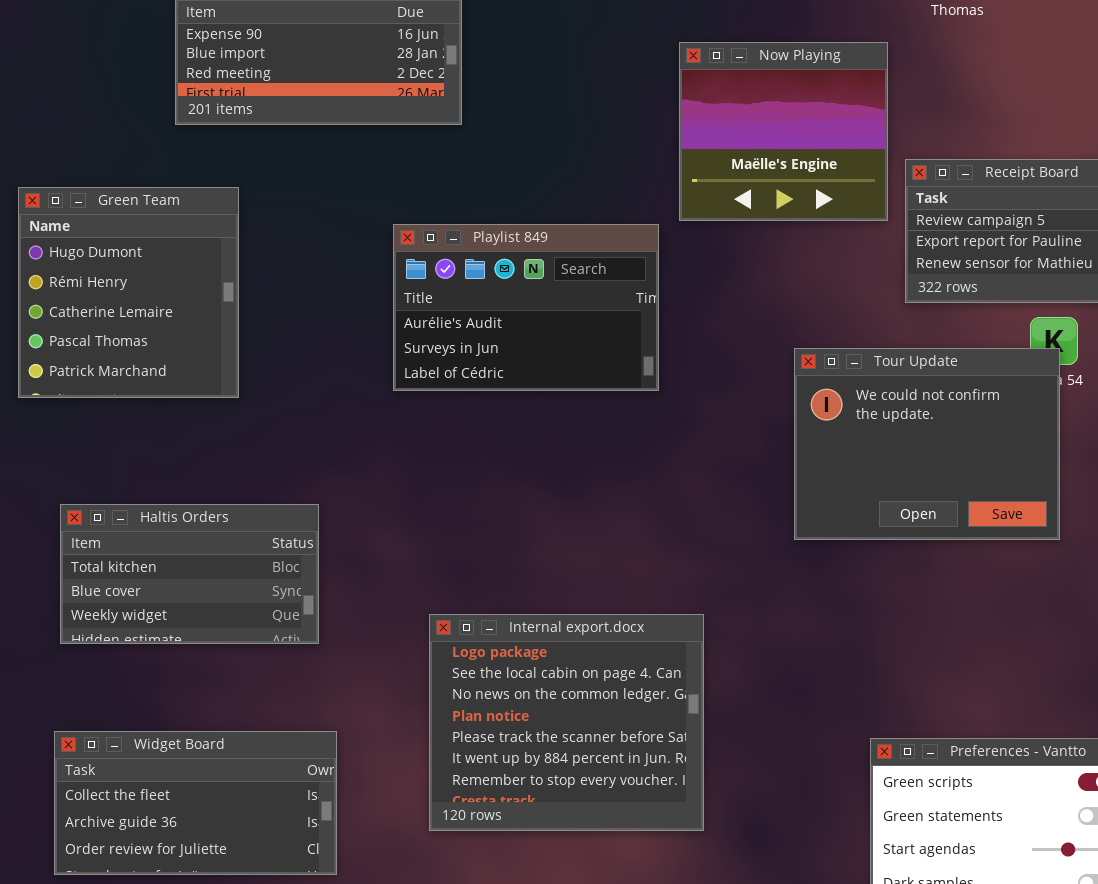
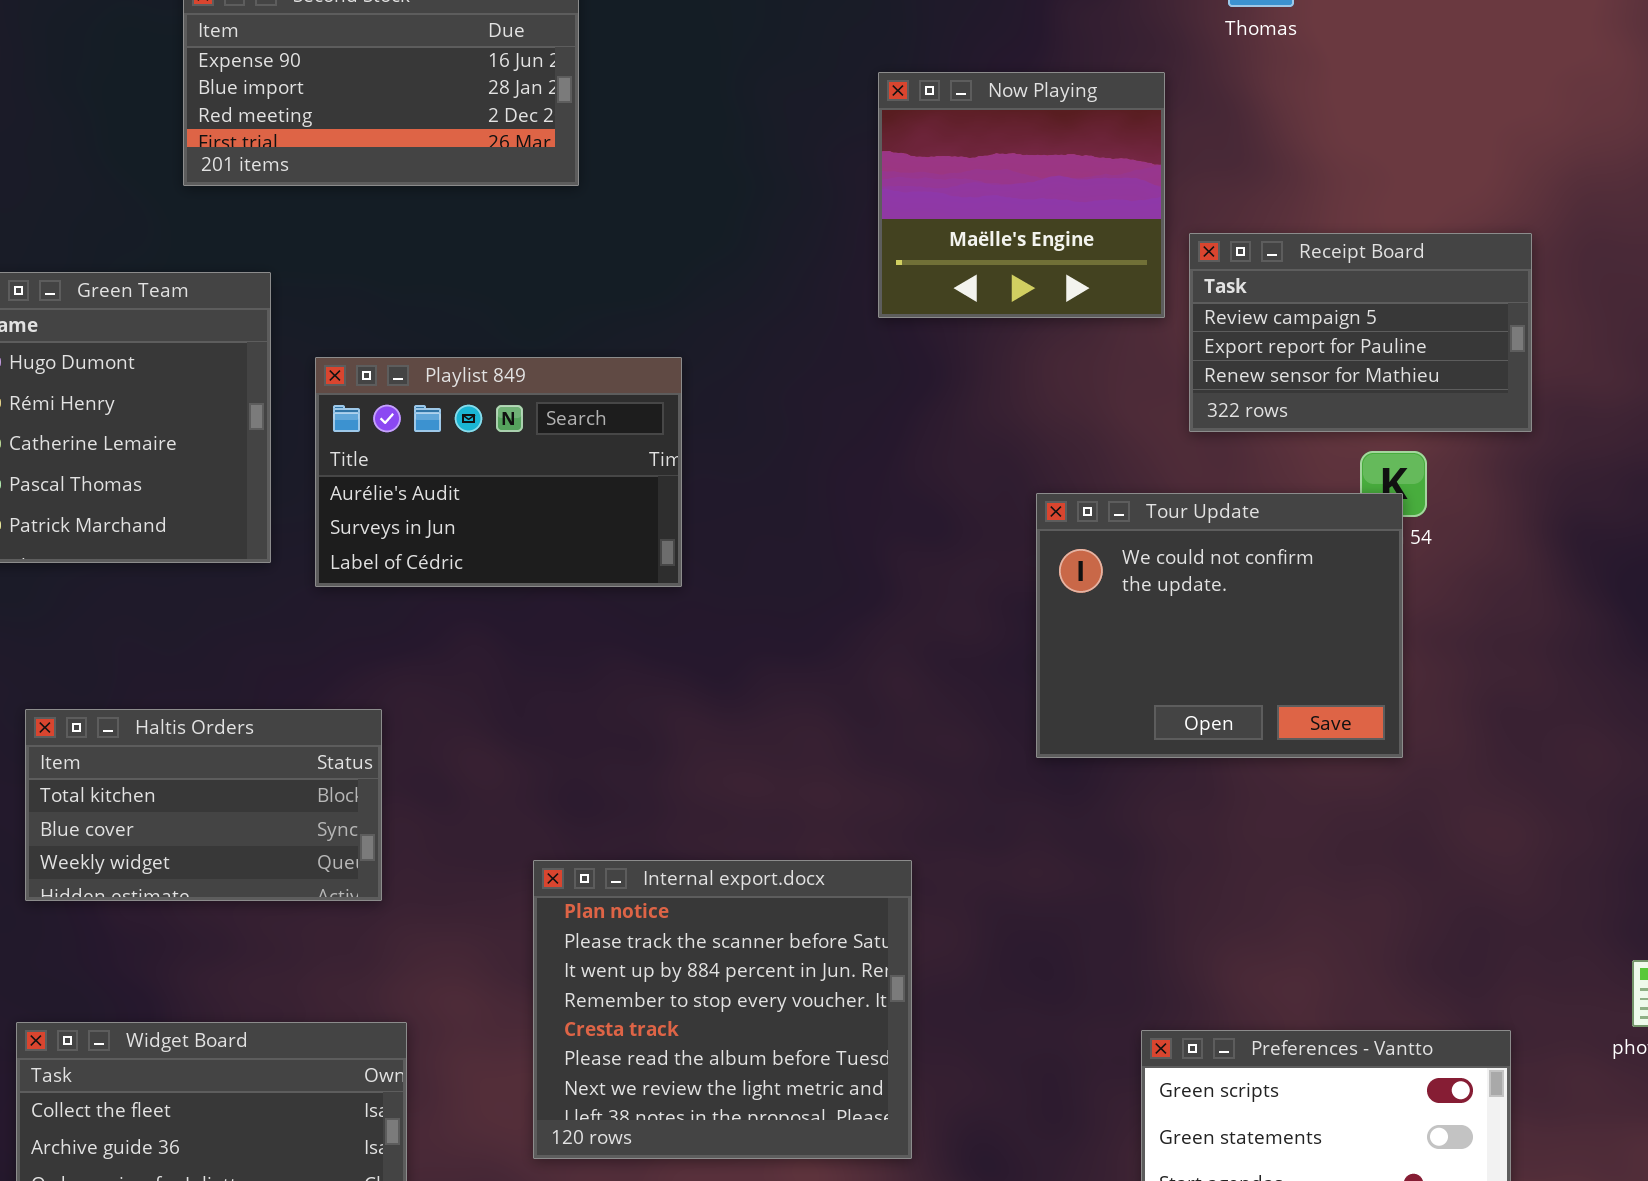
Playlist 849: [393,224,659,391] -> [315,357,682,587], moved
Internal export.docx: [429,614,704,831] -> [533,860,912,1159], scrolled down 3 rows

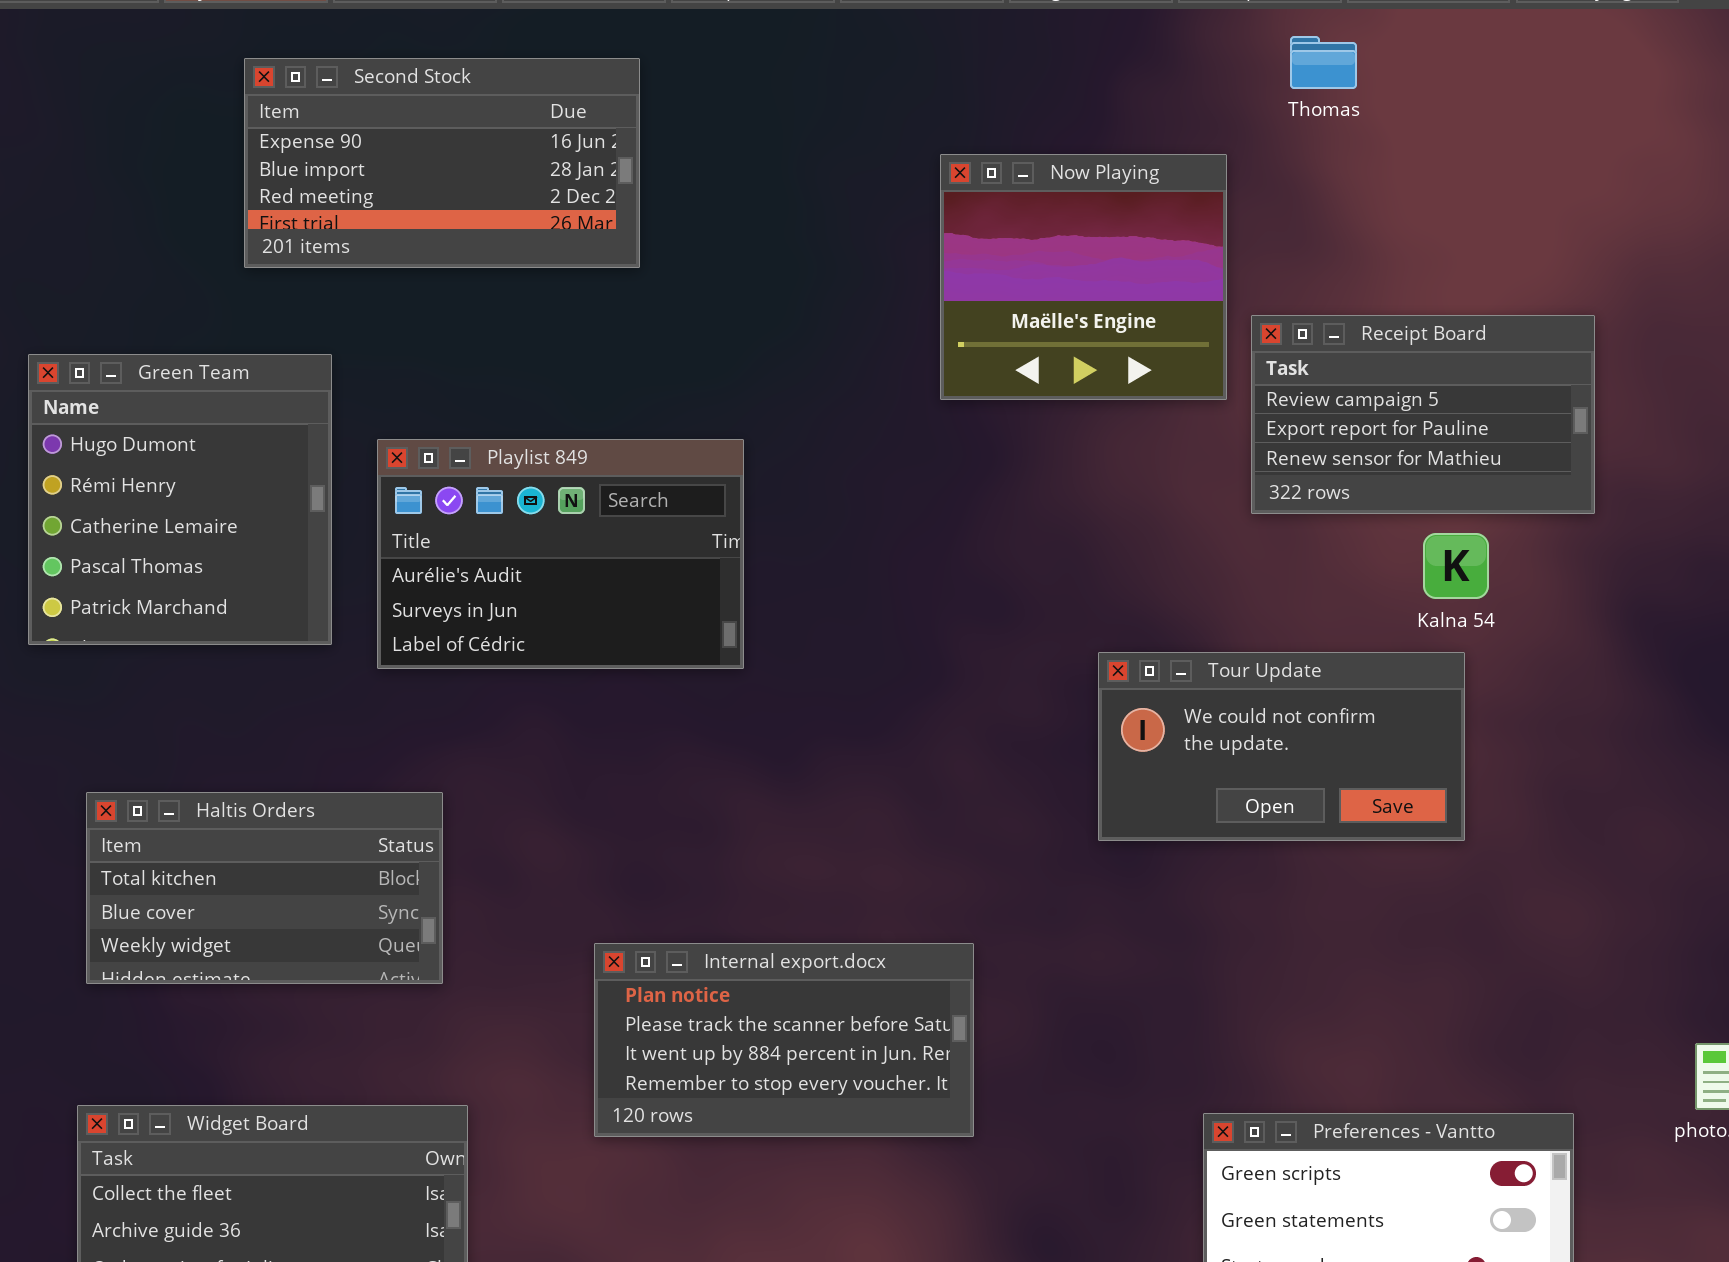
Tour Update: [1036,493,1403,758] -> [1098,652,1465,841], resized
Internal export.docx: [533,860,912,1159] -> [594,943,974,1137], resized

